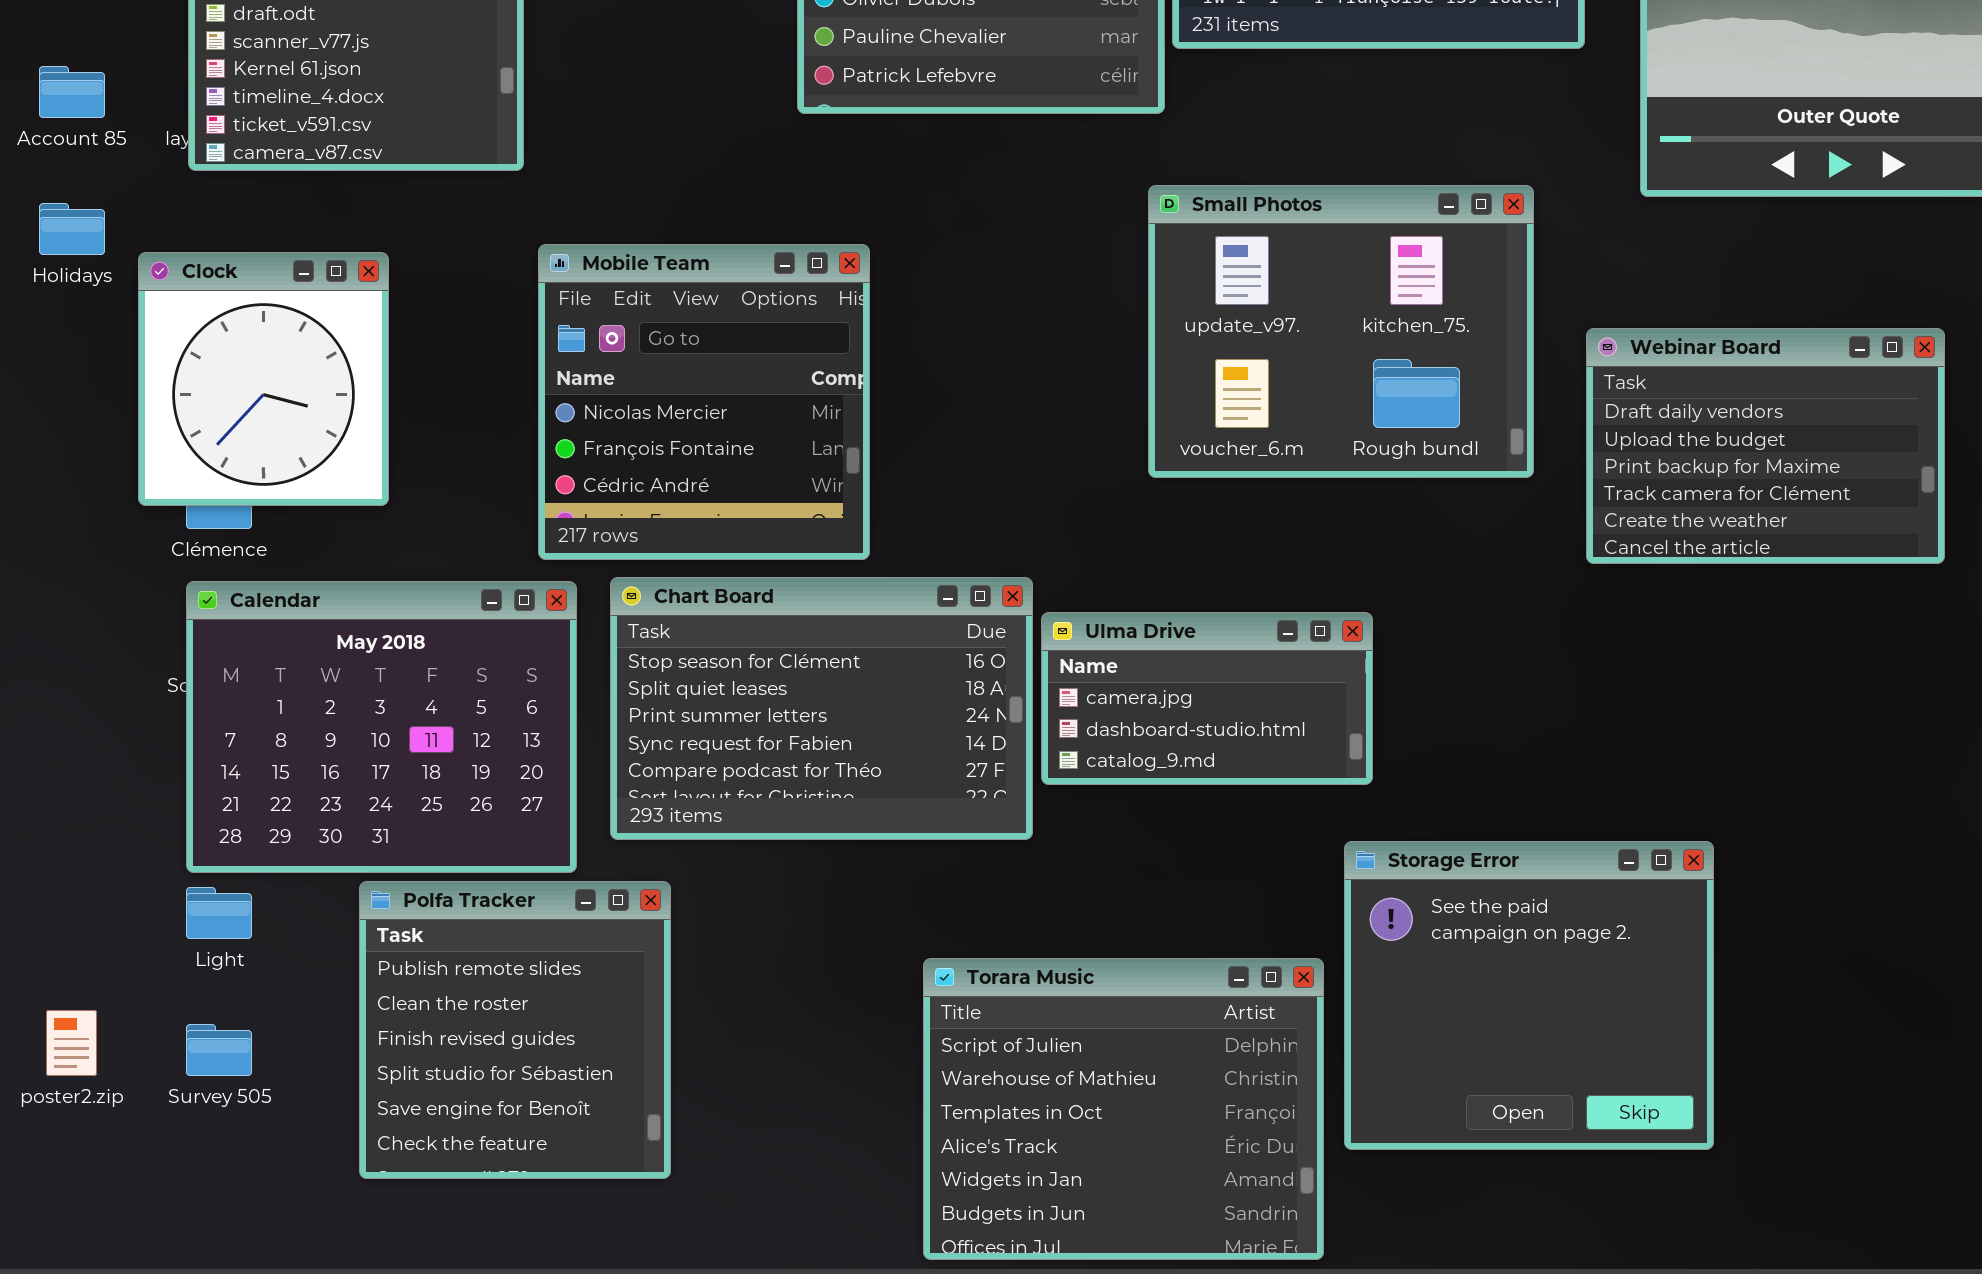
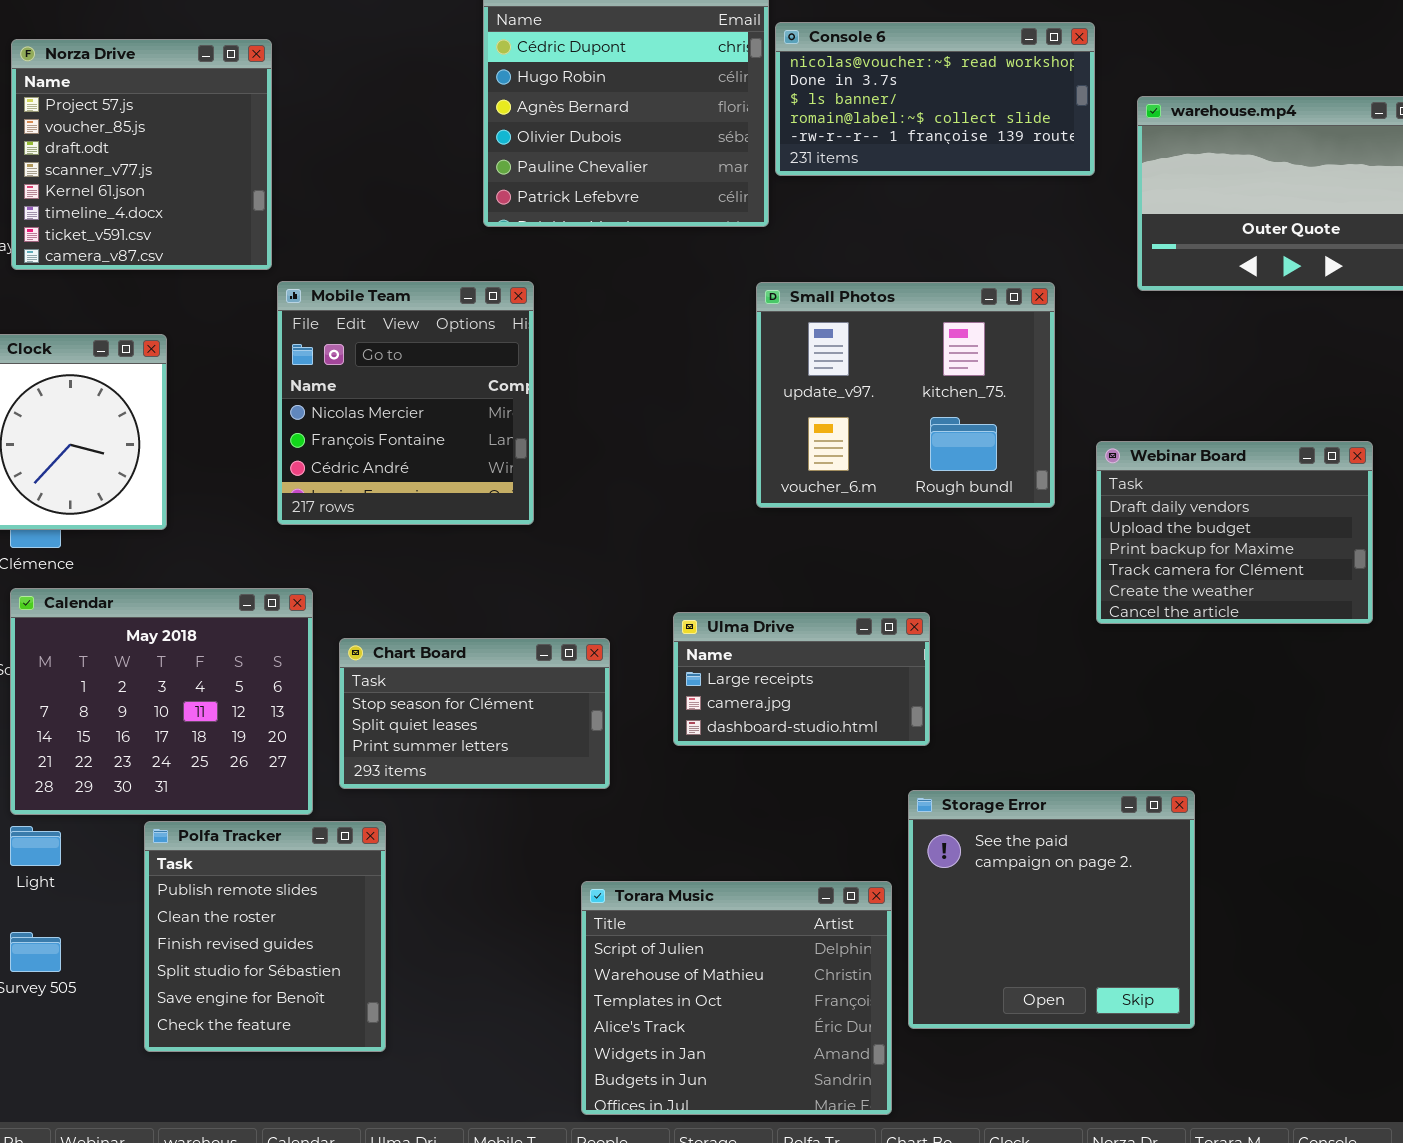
Mobile Team: [538,244,870,560] -> [277,281,534,525], moved
Webinar Board: [1586,328,1945,564] -> [1096,441,1373,624], moved
Chart Board: [610,577,1033,840] -> [339,638,610,789], resized
Ulma Drive: [1041,612,1373,785] -> [673,612,930,746], scrolled up 1 row

